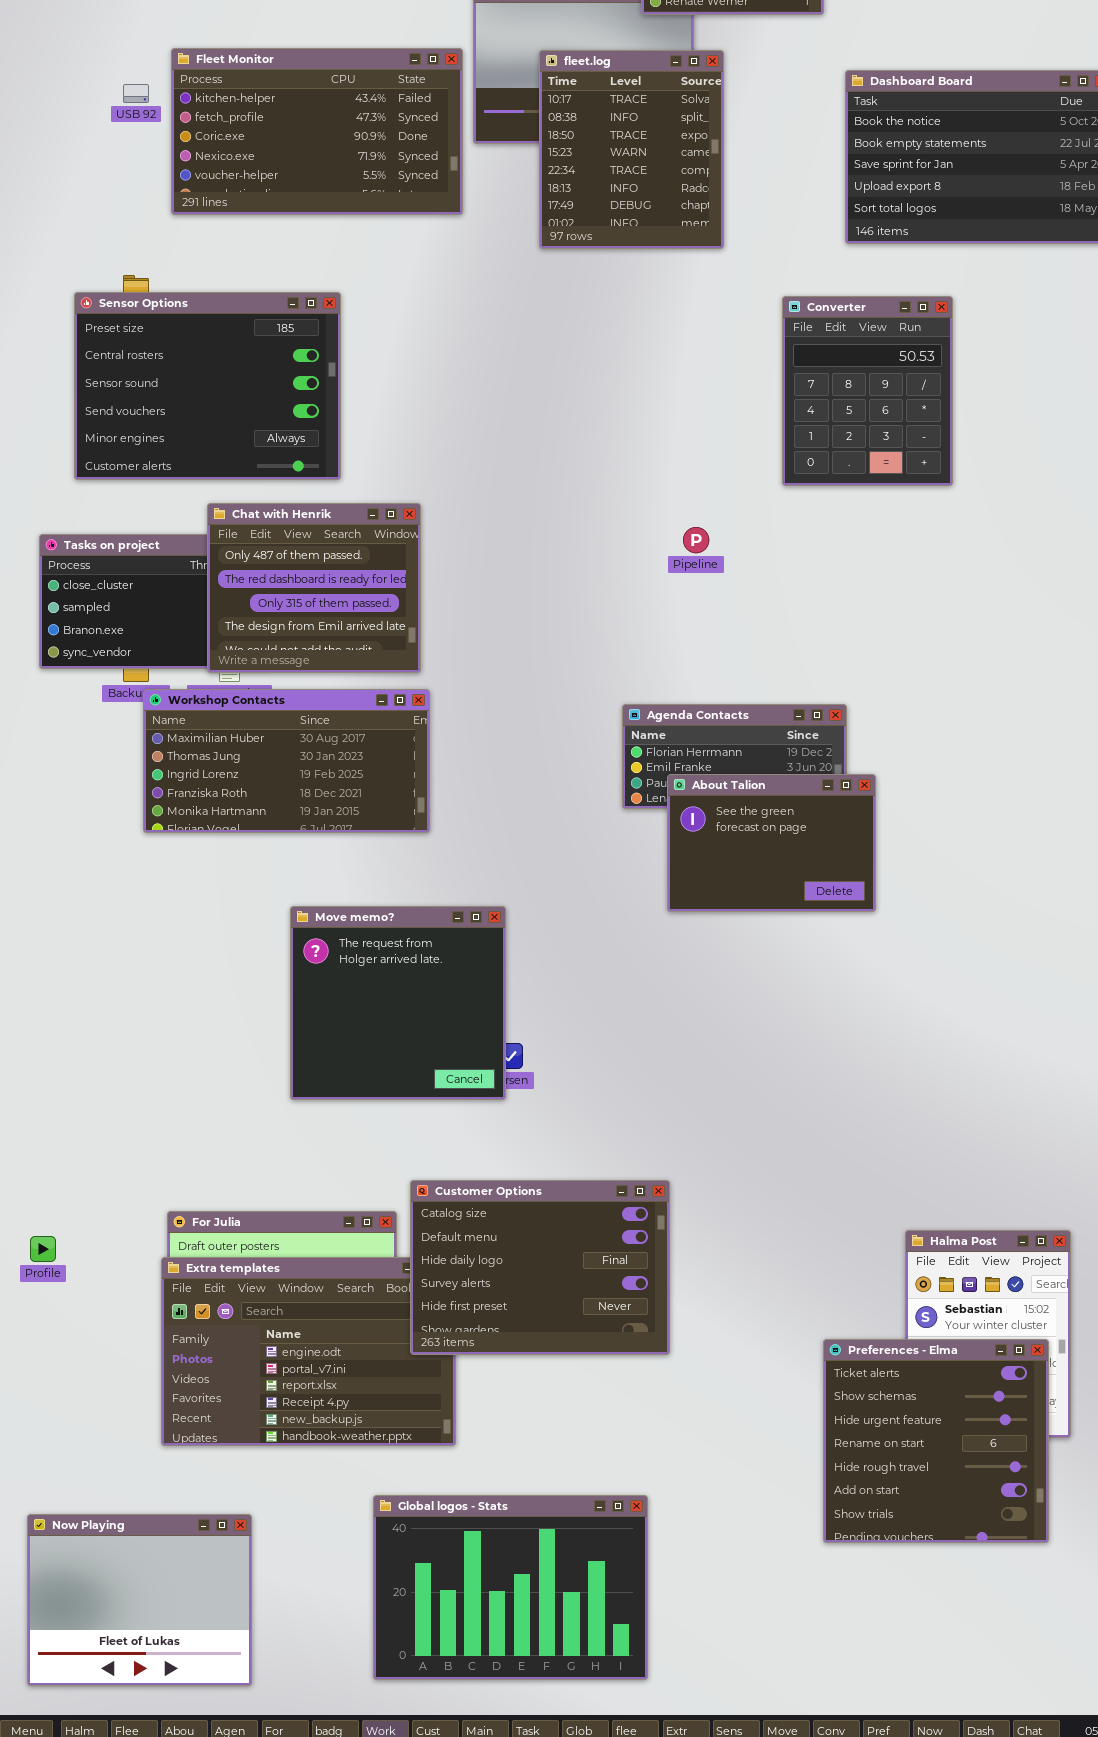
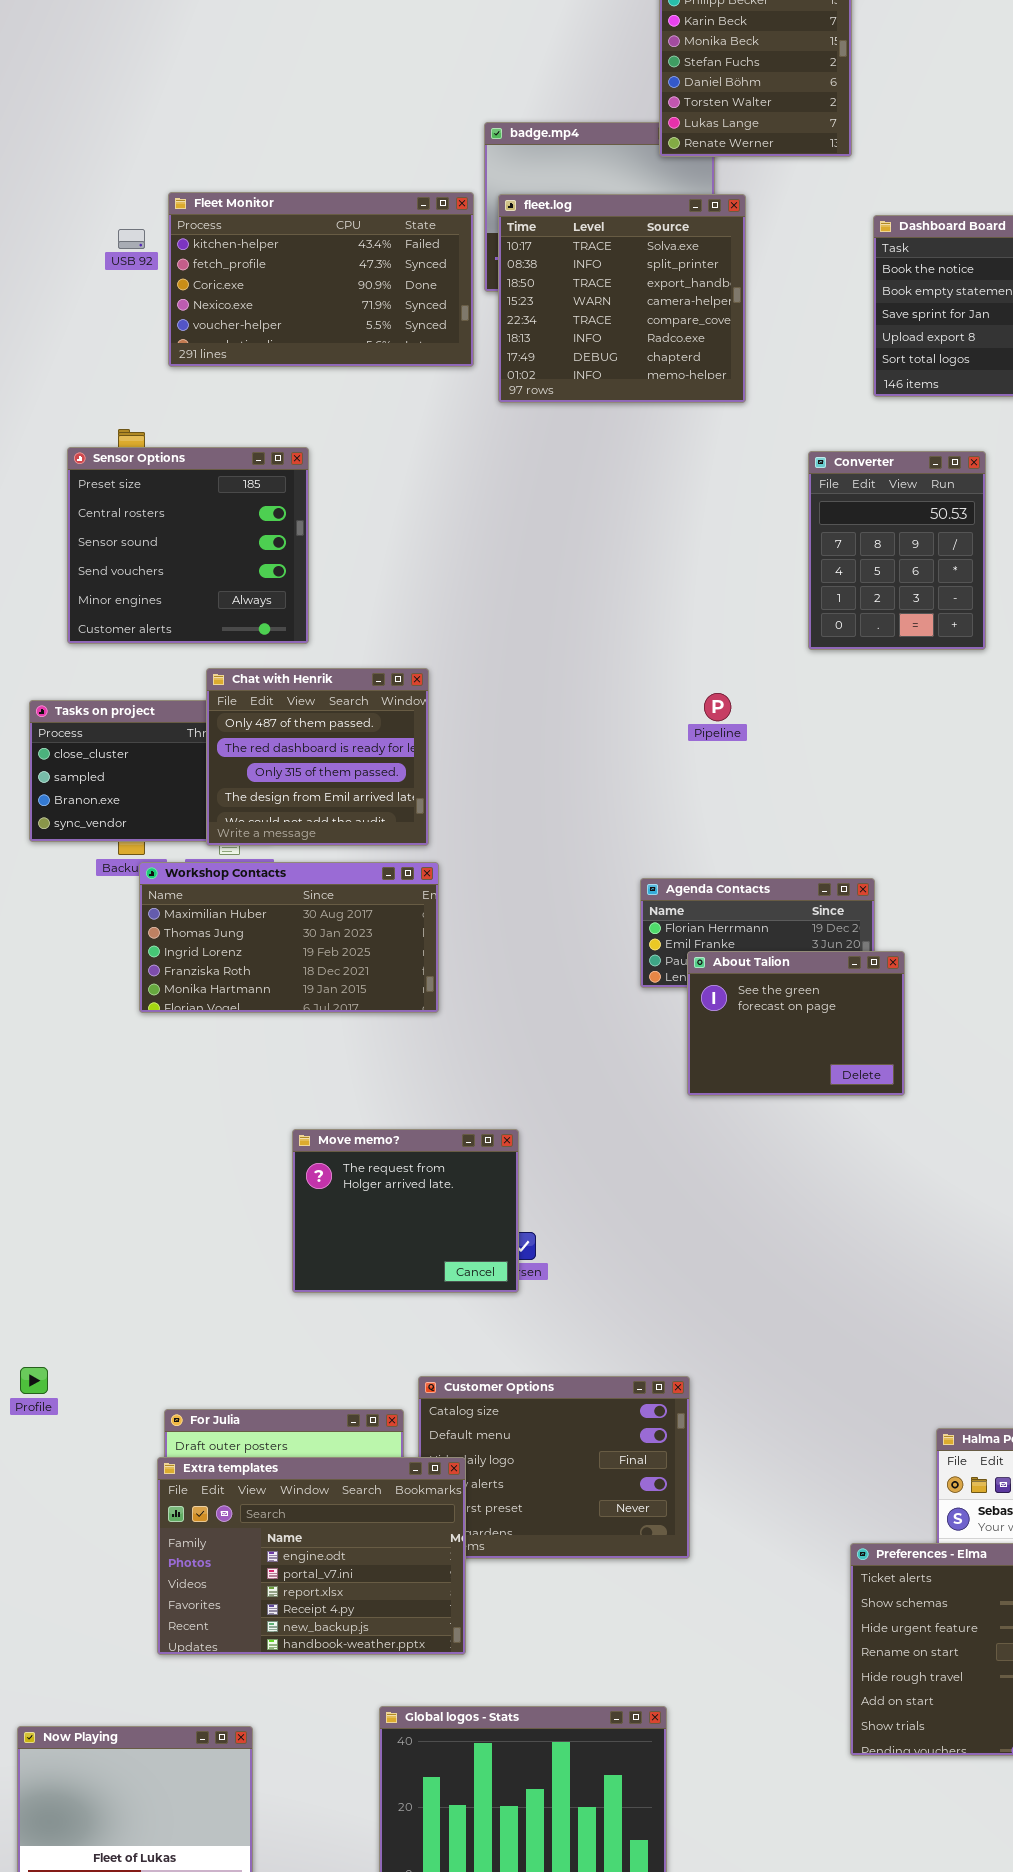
fleet.log: [539,50,724,249] -> [498,194,746,403], resized
Sensor Options: [74,292,341,480] -> [67,447,309,644], resized
Move memo?: [290,906,506,1100] -> [292,1129,519,1293], resized
Profile: [30,1236,56,1262] -> [20,1367,48,1394], moved
Extra templates: [161,1257,456,1446] -> [157,1457,466,1655], raised

